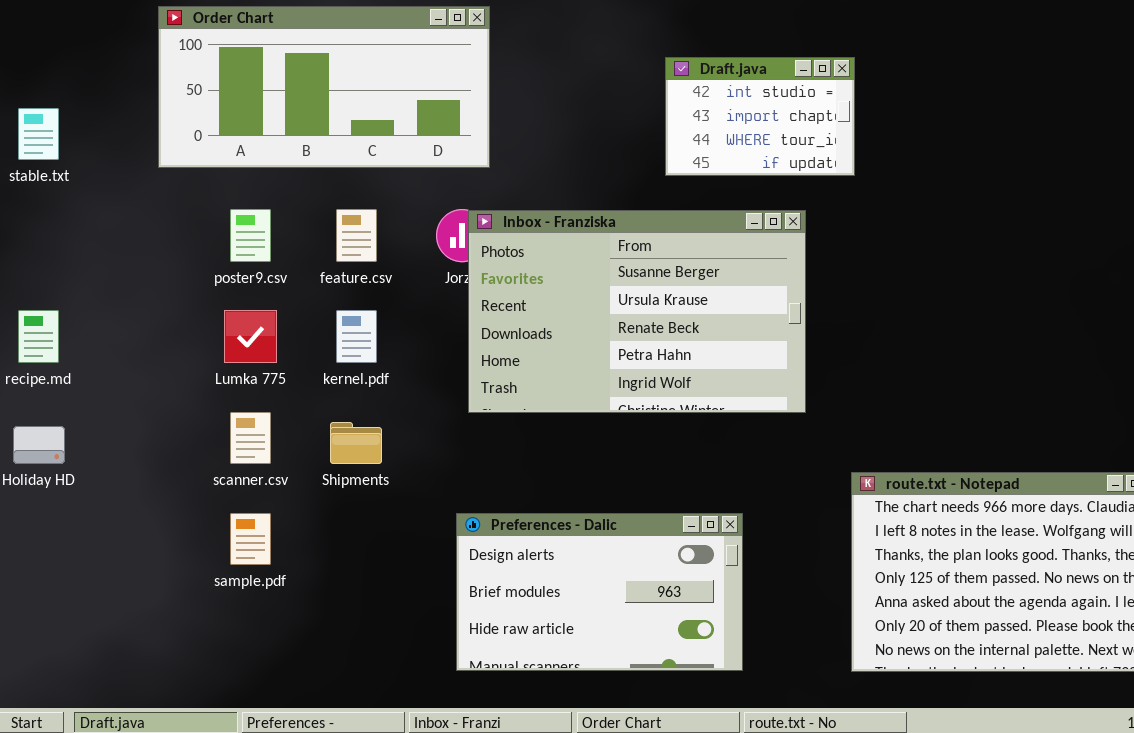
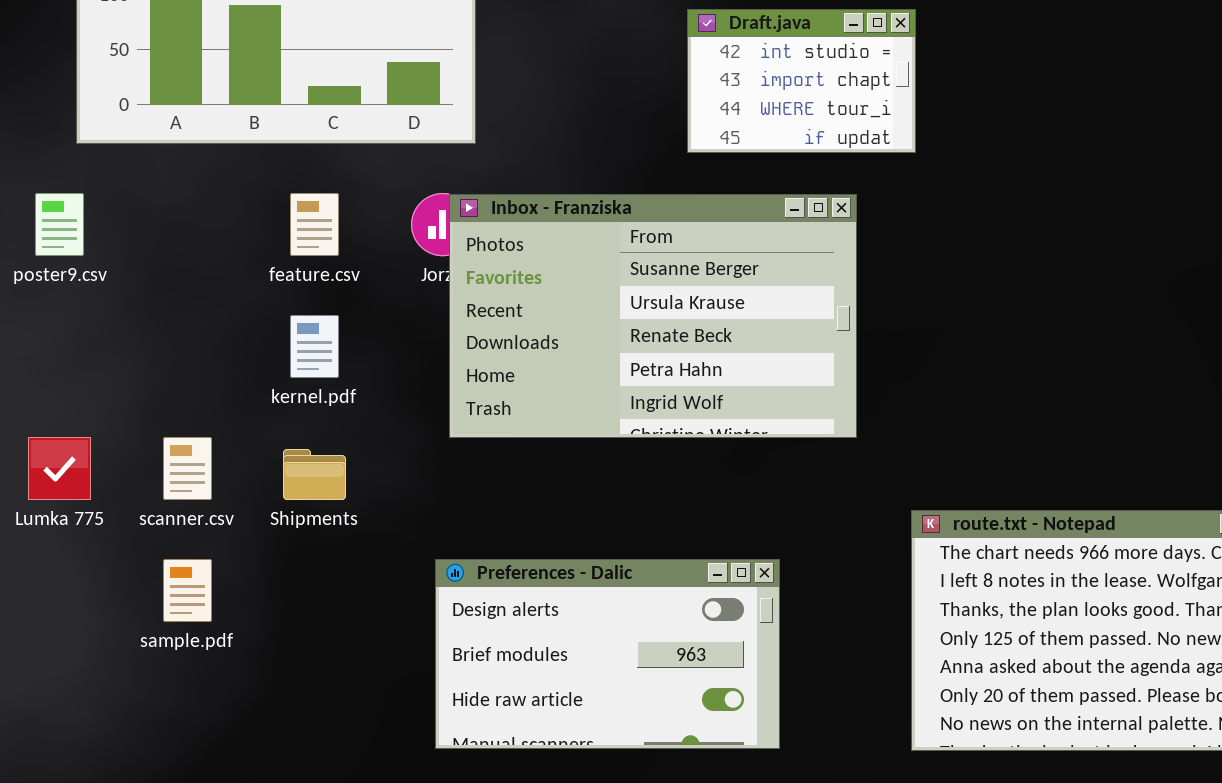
poster9.csv: [230,209,271,262] -> [35,193,84,256], moved
Lumka 775: [224,310,277,363] -> [28,437,91,500], moved

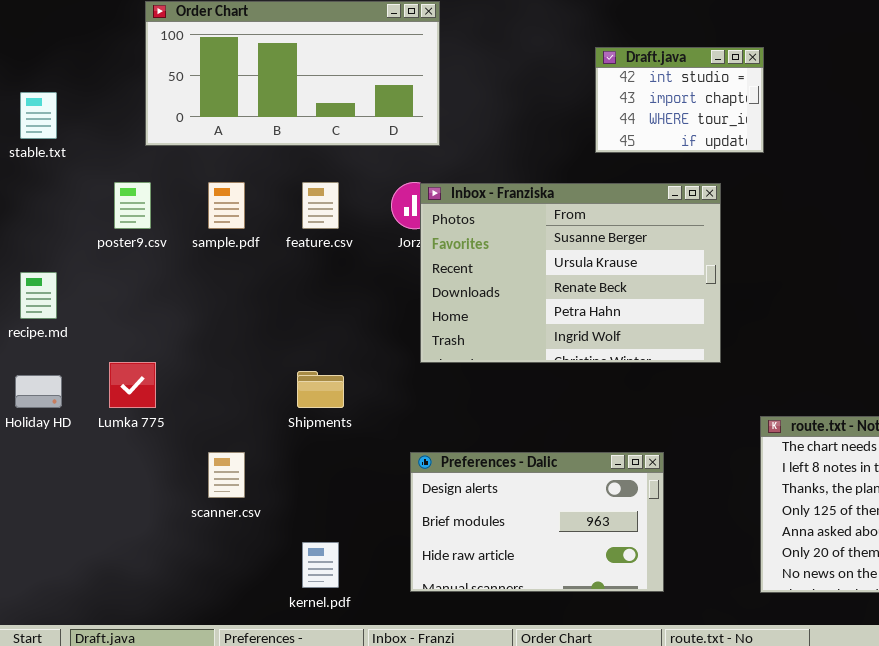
kernel.pdf: [290,315,339,378] -> [302,542,339,588], moved
scanner.csv: [163,437,212,500] -> [208,452,245,498], moved
sample.pdf: [163,559,212,622] -> [208,182,245,229], moved

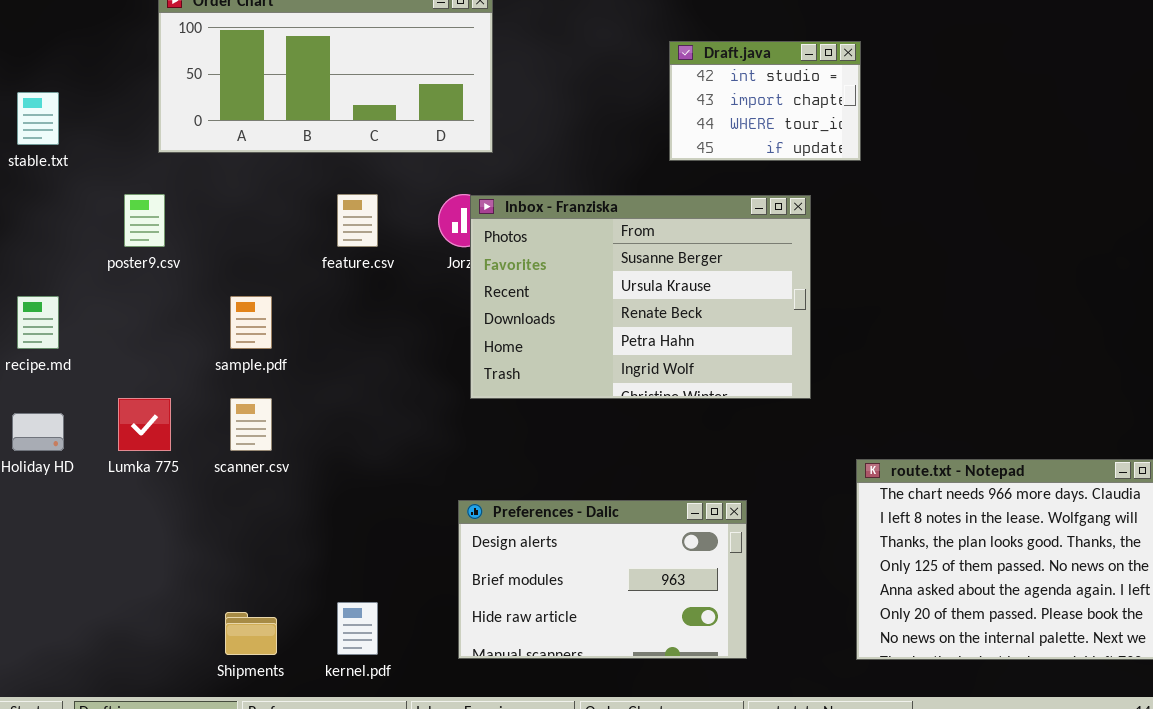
sample.pdf: [208,182,245,229] -> [230,296,272,349], moved
Shipments: [297,371,344,408] -> [225,612,277,655], moved
scanner.csv: [208,452,245,498] -> [230,398,272,451], moved

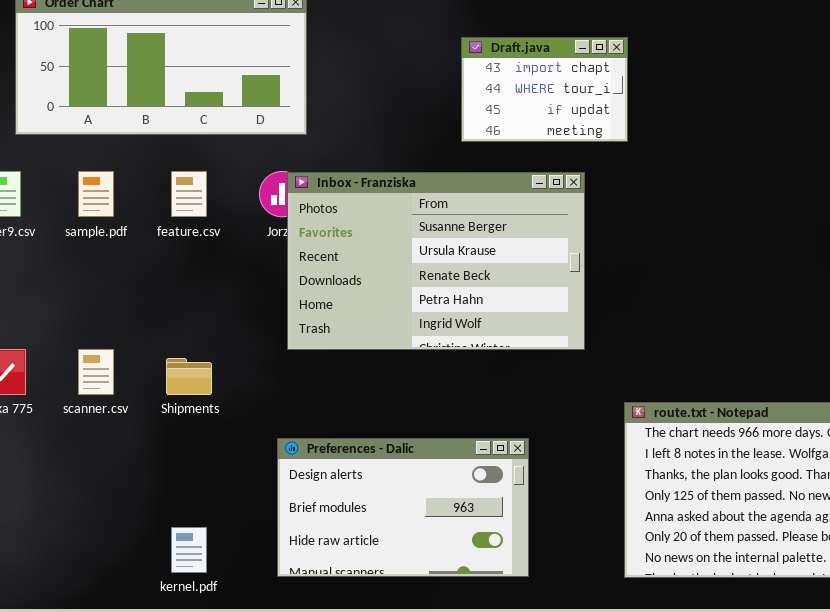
Draft.java: [669,41,861,161] -> [461,37,628,142], scrolled down 1 row
sample.pdf: [230,296,272,349] -> [78,171,114,217], moved
Shipments: [225,612,277,655] -> [166,358,212,395], moved

